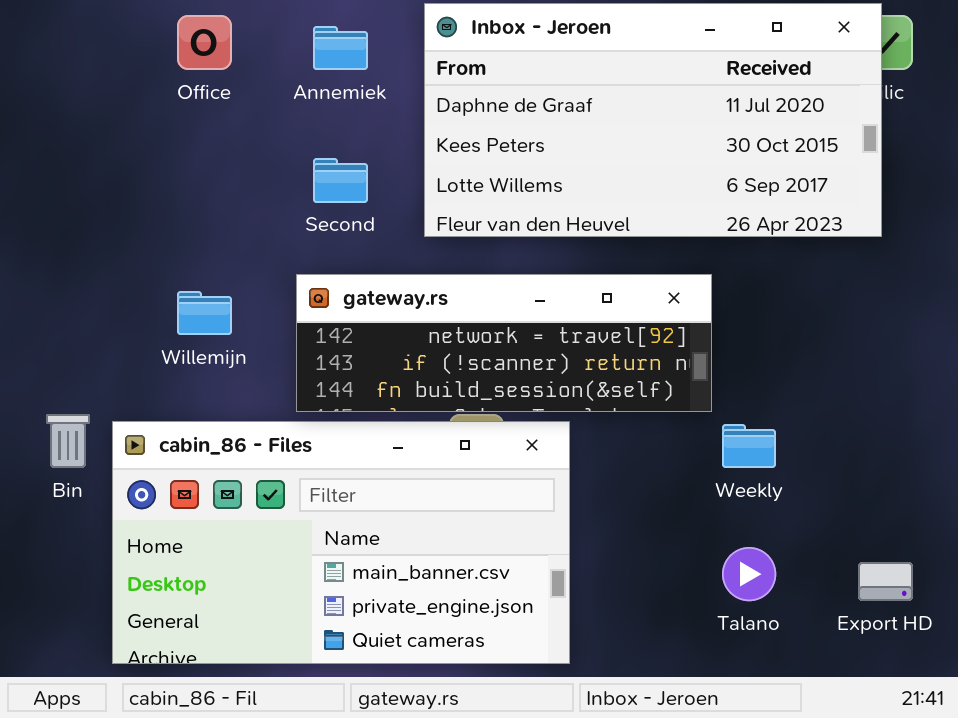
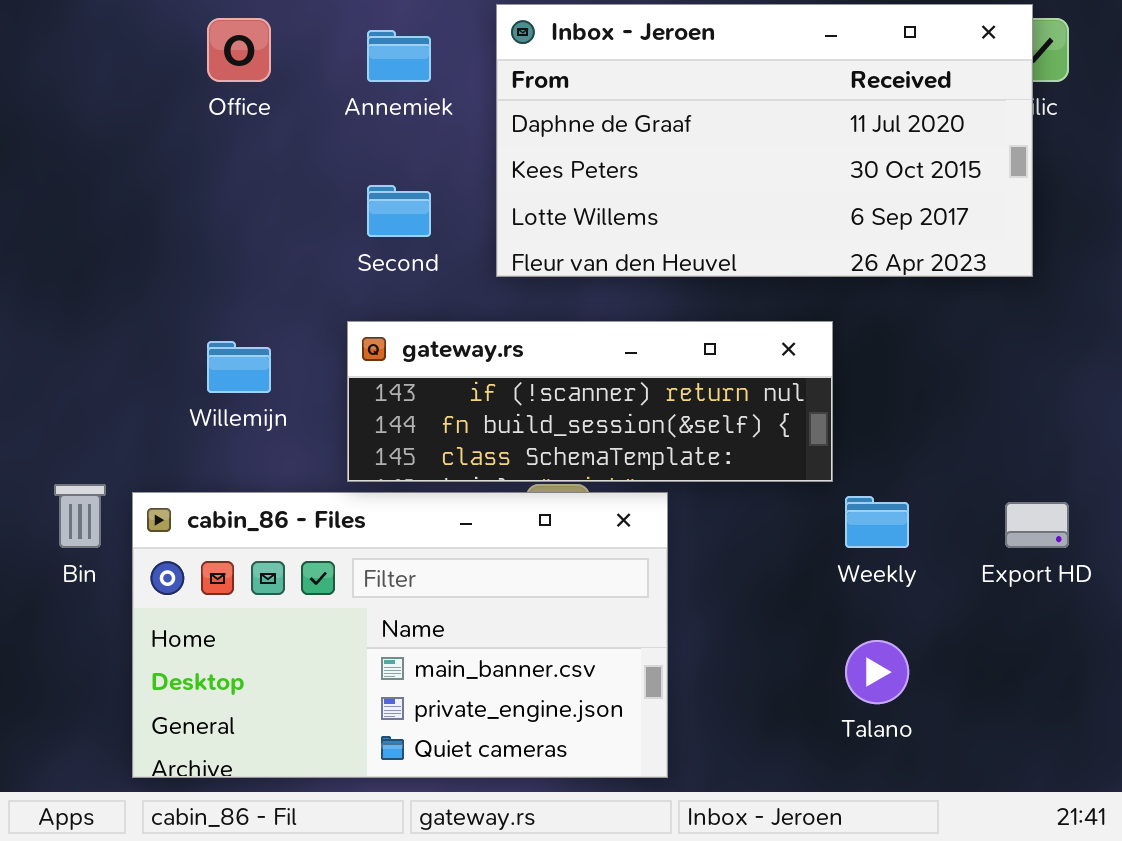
gateway.rs: [296,274,712,412] -> [347,321,833,482], scrolled down 1 row
Export HD: [858,562,913,601] -> [1005,502,1069,548], moved

